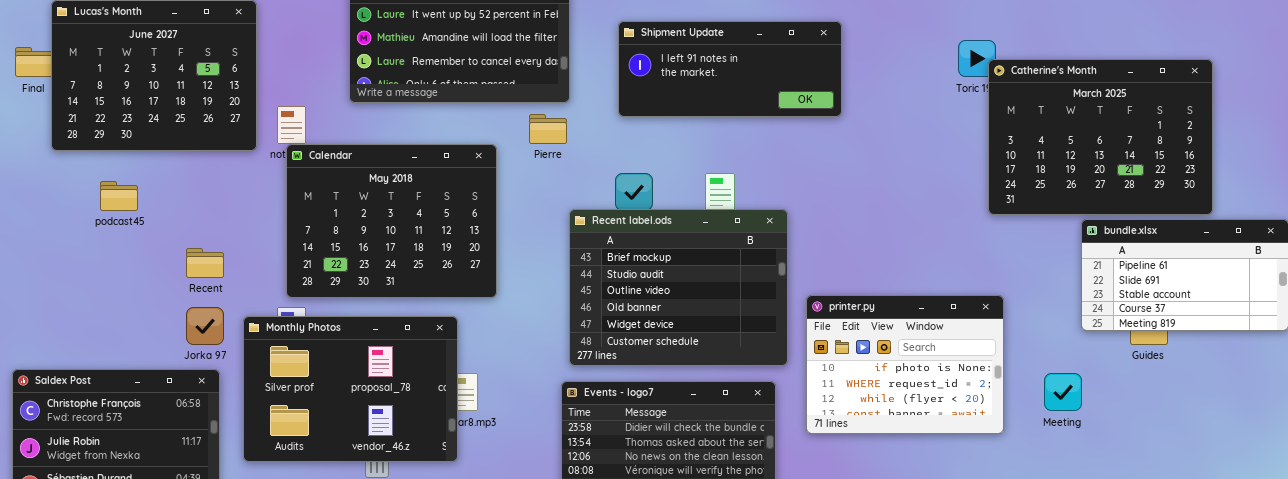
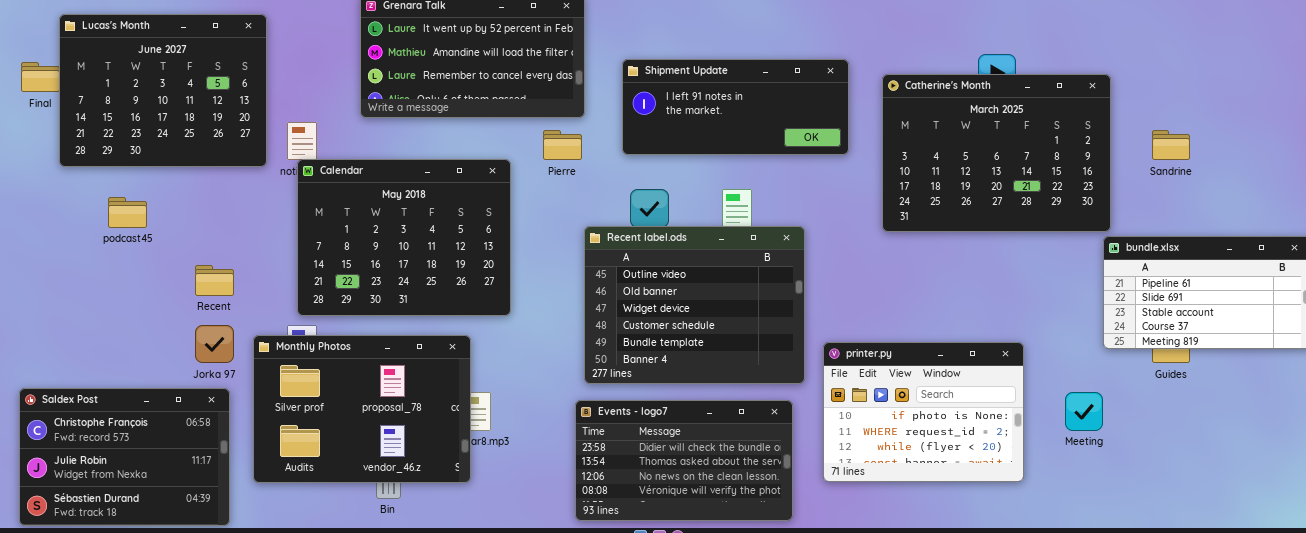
Shipment Update: [618,21,842,117] -> [622,59,849,155], moved
Catherine's Month: [988,59,1213,215] -> [882,74,1111,232], moved
Recent label.ods: [569,209,788,366] -> [584,226,805,384], scrolled down 2 rows
printer.py: [806,295,1004,434] -> [823,342,1024,482], moved

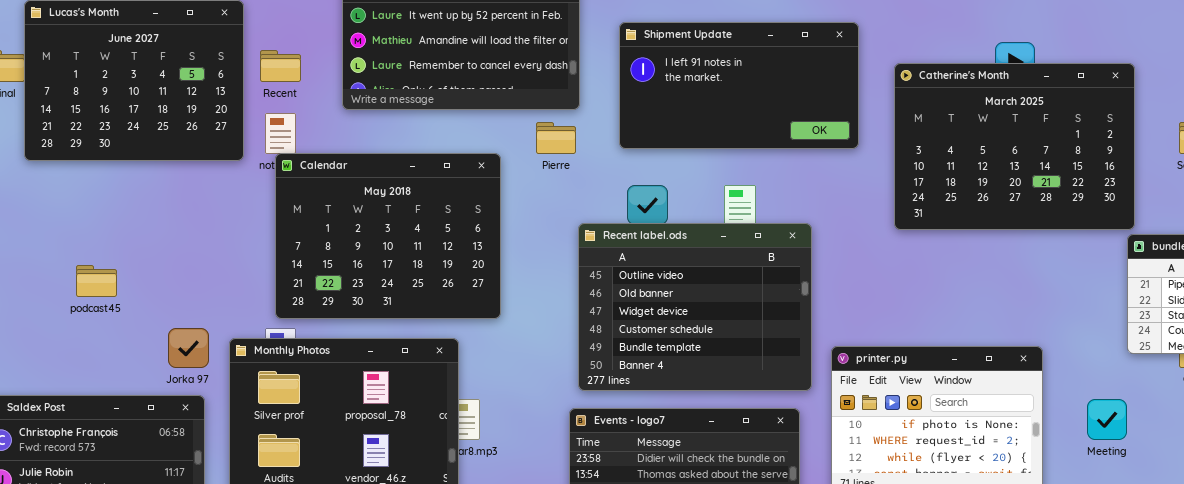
Shipment Update: [622,59,849,155] -> [619,22,859,149], resized
podcast45: [108,197,147,228] -> [76,265,117,297], moved
Recent: [195,265,234,296] -> [260,50,301,82], moved

